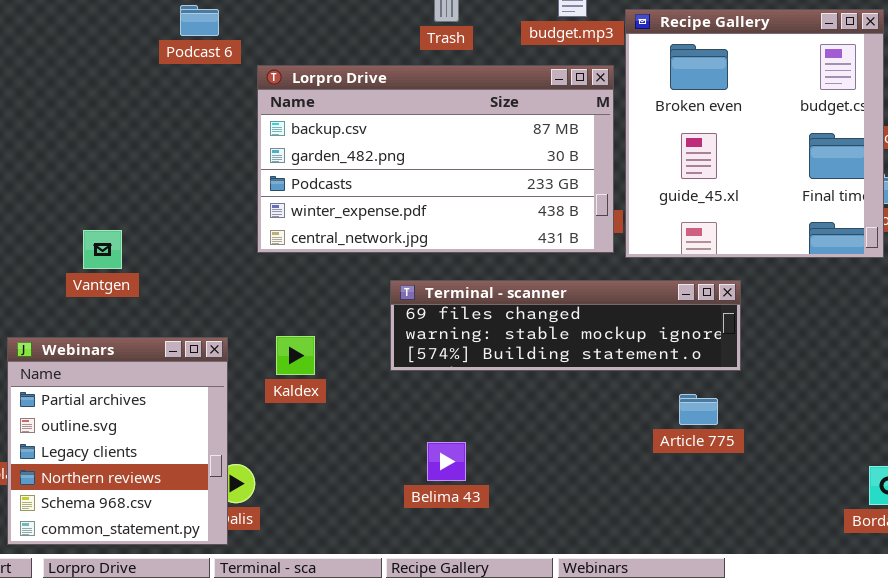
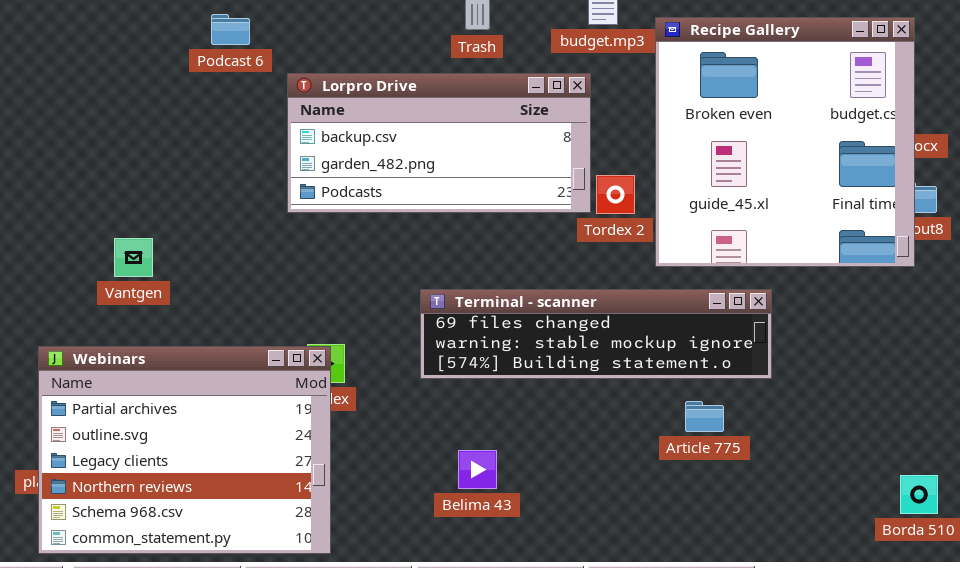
Lorpro Drive: [257,65,614,253] -> [287,73,591,213], resized
Webinars: [7,337,228,545] -> [38,346,331,554], resized
Article 775: [679,394,718,425] -> [685,401,724,432], moved

